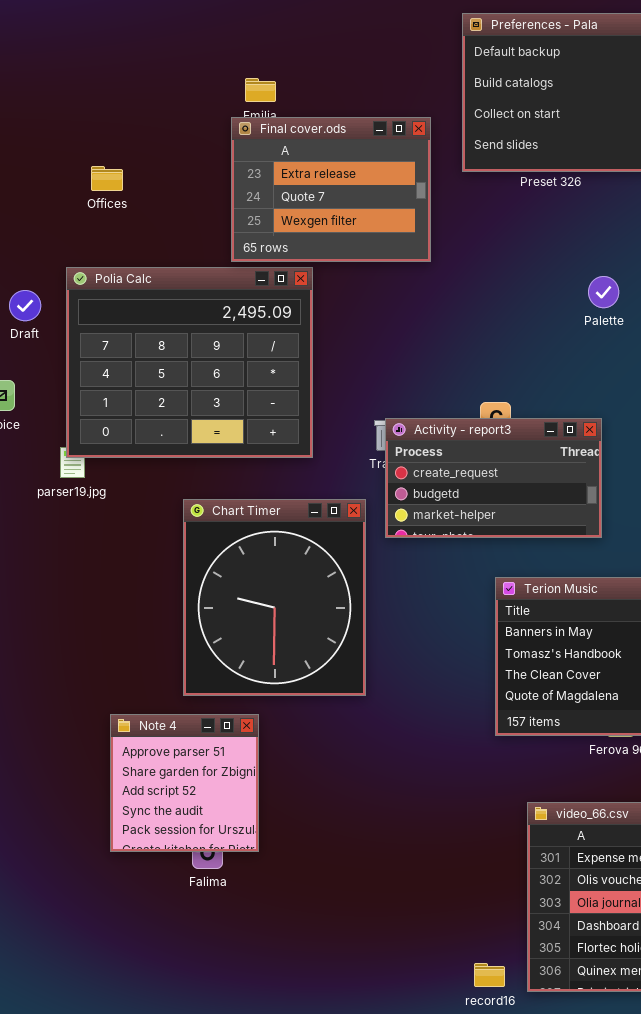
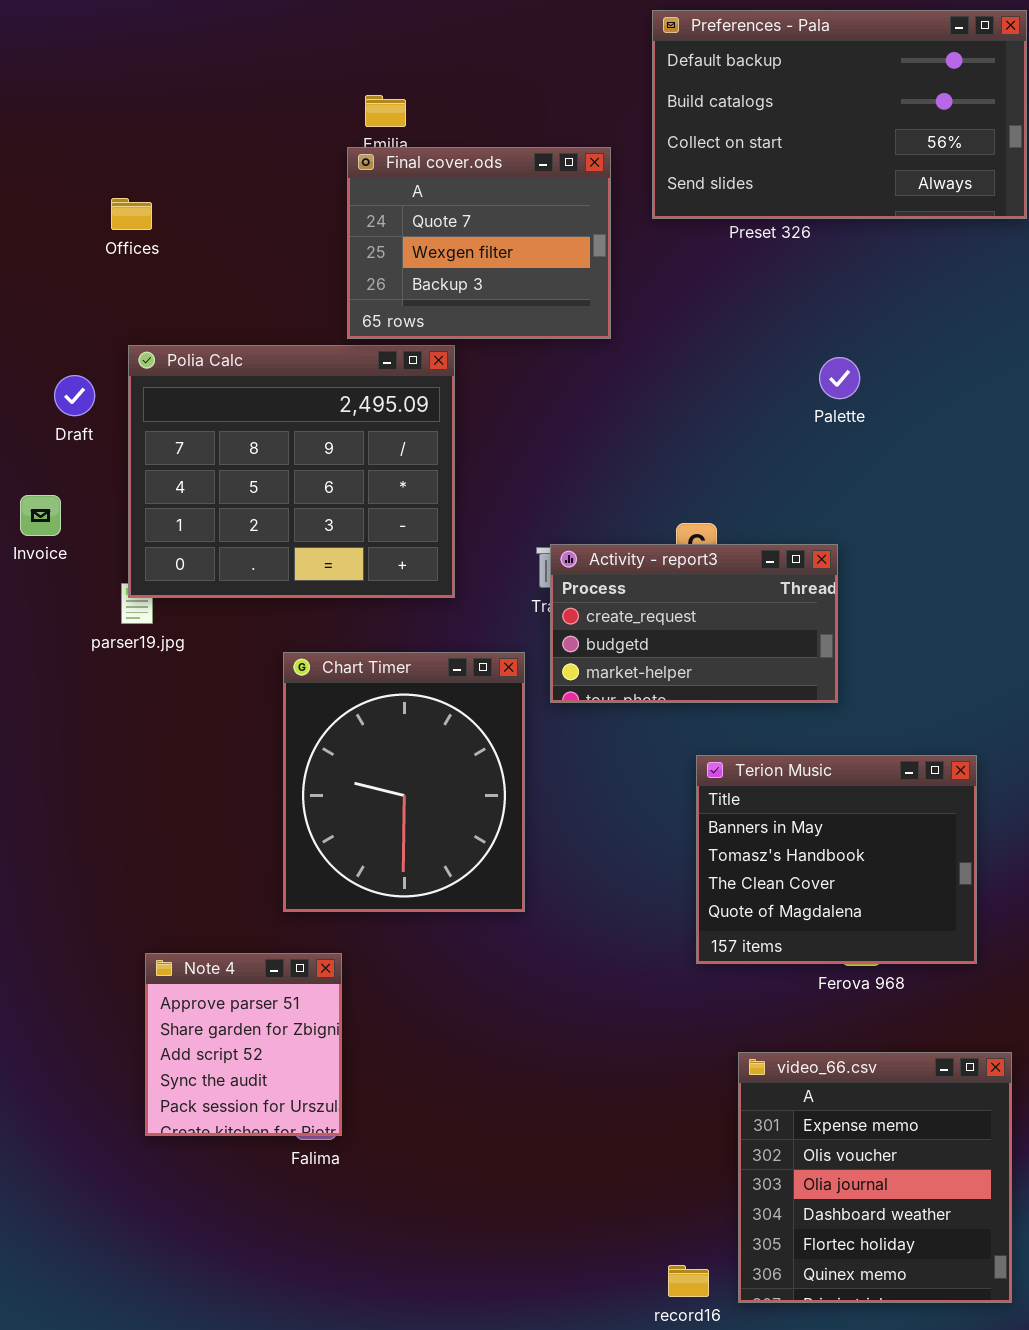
Final cover.ods: [231,117,431,262] -> [347,147,611,339], scrolled down 1 row
Offices: [91,166,123,191] -> [111,198,152,230], moved
Note 4: [110,714,259,852] -> [145,953,342,1136], moved

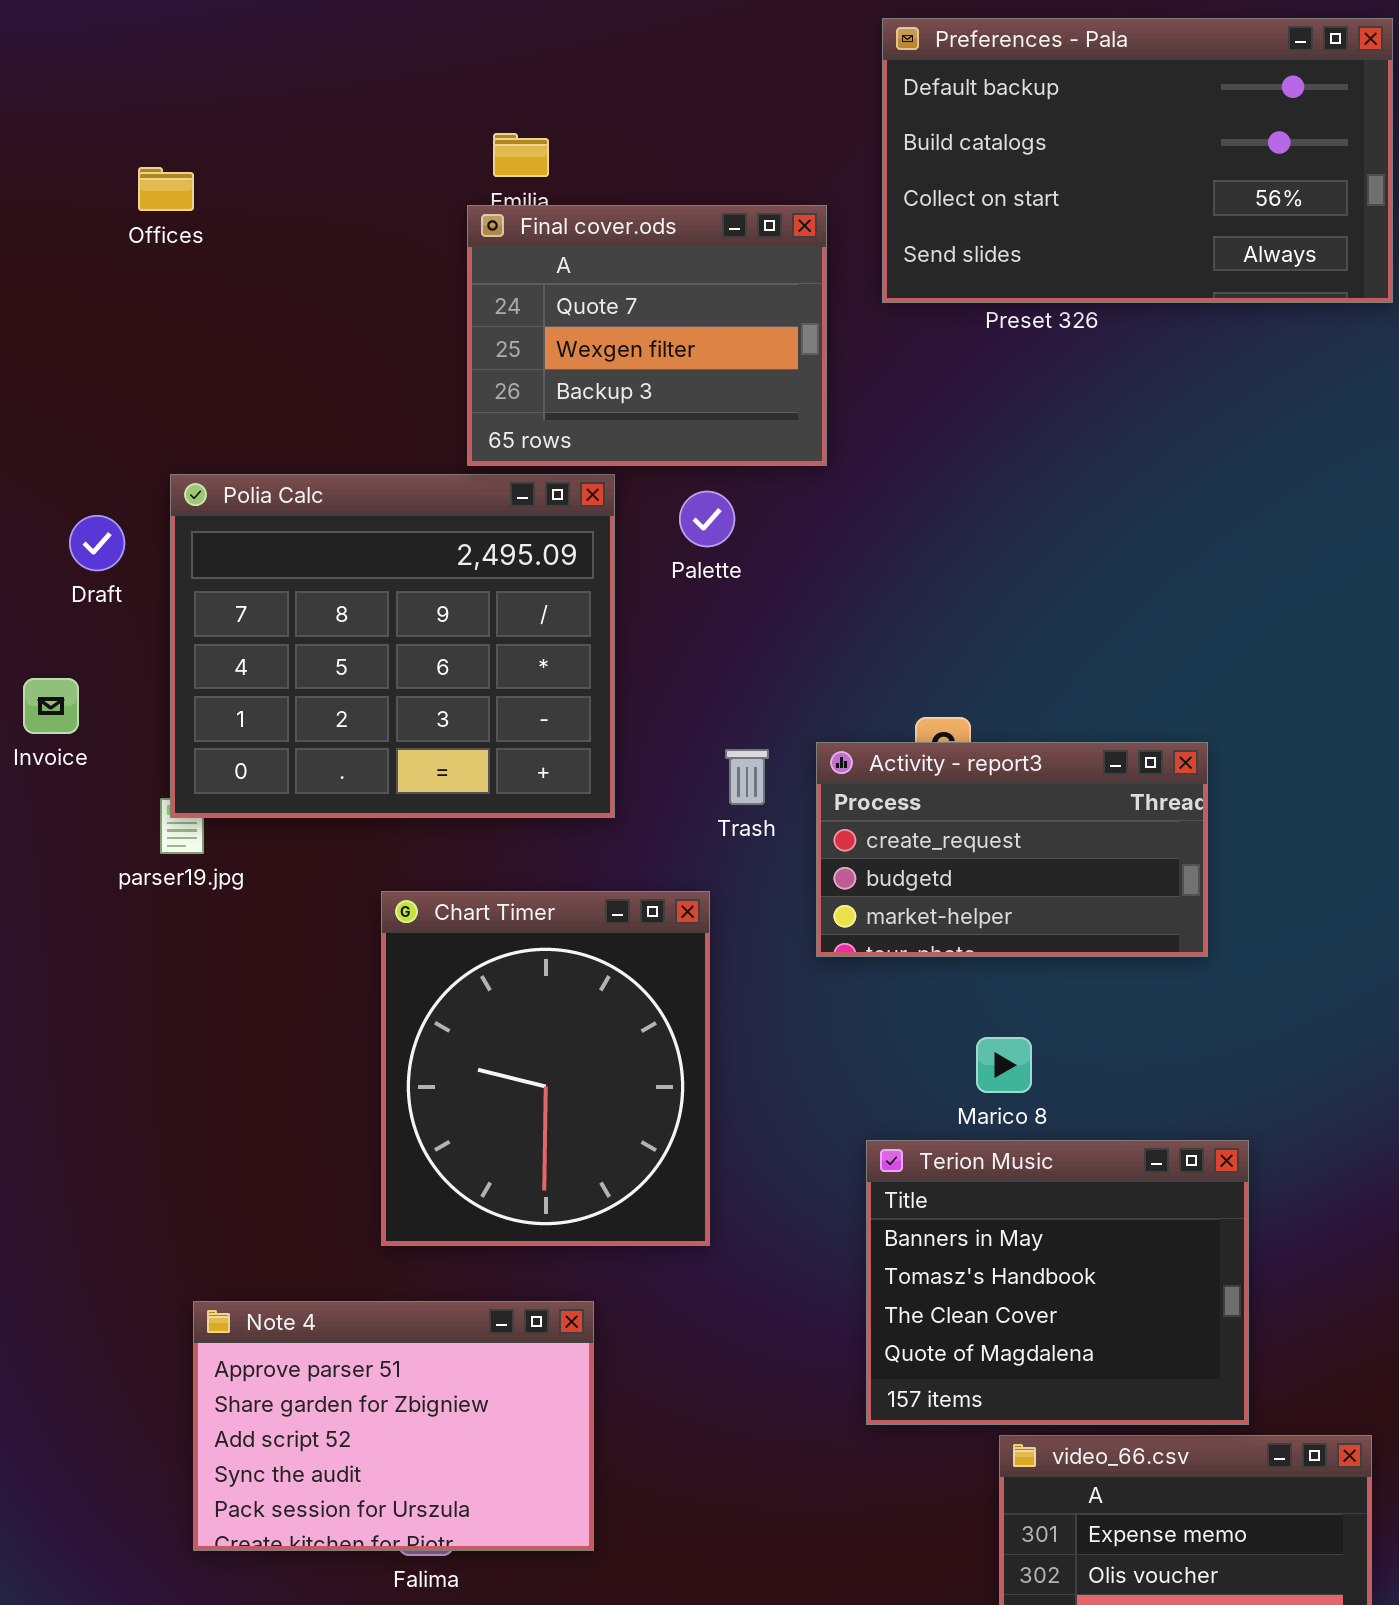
Offices: [111,198,152,230] -> [138,167,194,211], moved
Palette: [819,357,860,399] -> [679,491,735,547], moved
Activity - report3: [550,544,838,703] -> [816,742,1208,957], moved
Terion Music: [696,755,977,964] -> [866,1140,1249,1425], moved
Note 4: [145,953,342,1136] -> [193,1301,594,1551], resized

